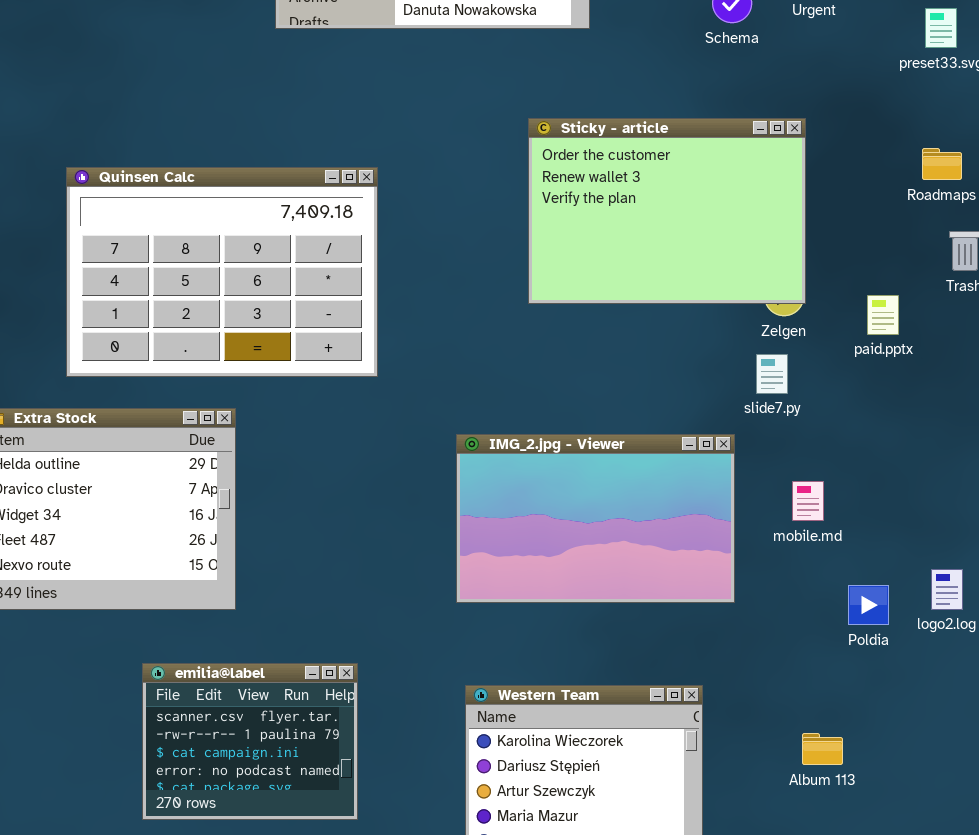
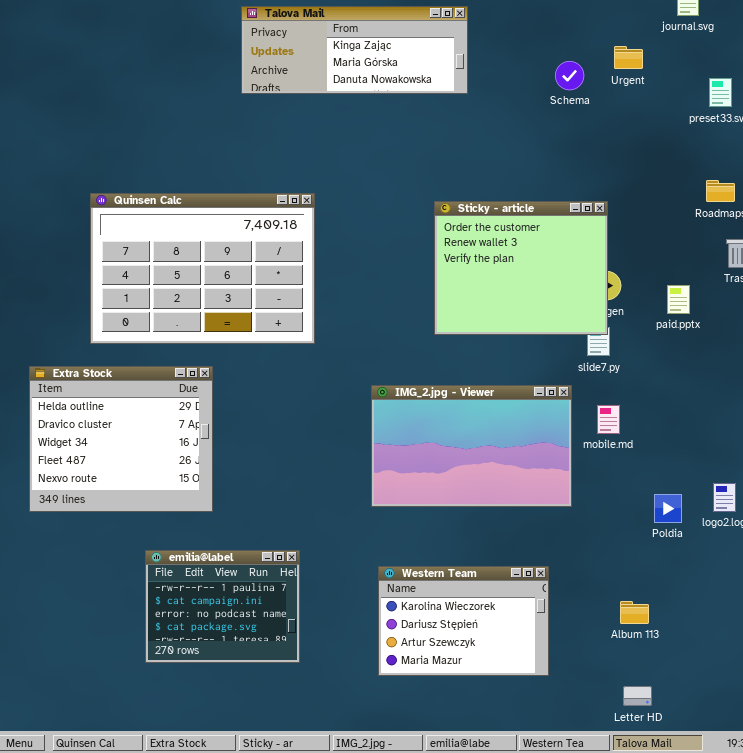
Sticky - article: [528,118,806,304] -> [434,201,608,335], moved, resized
mobile.md: [792,481,824,521] -> [597,405,620,434], moved
emilia@label: [142,663,358,820] -> [145,550,300,663], scrolled down 1 row

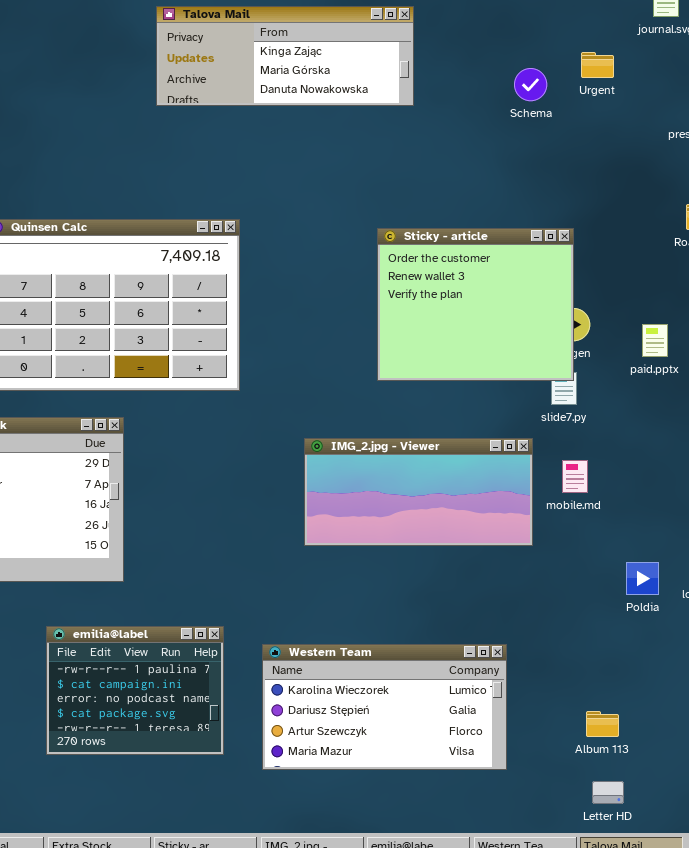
IMG_2.jpg - Viewer: [371,385,572,507] -> [304,438,533,546], resized
Western Team: [378,566,549,676] -> [262,644,507,770], resized
Album 113: [620,601,649,624] -> [586,711,619,737], moved

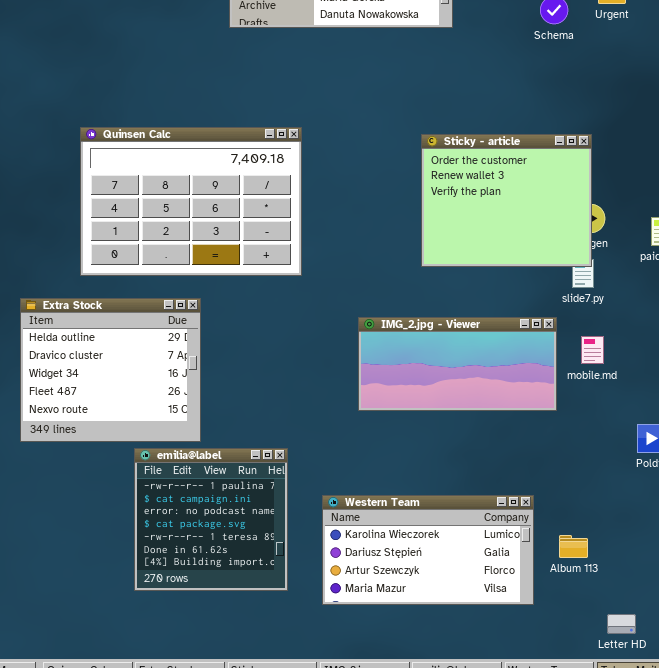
emilia@label: [46,626,224,755] -> [134,448,288,591], resized
Album 113: [586,711,619,737] -> [559,535,588,558], moved

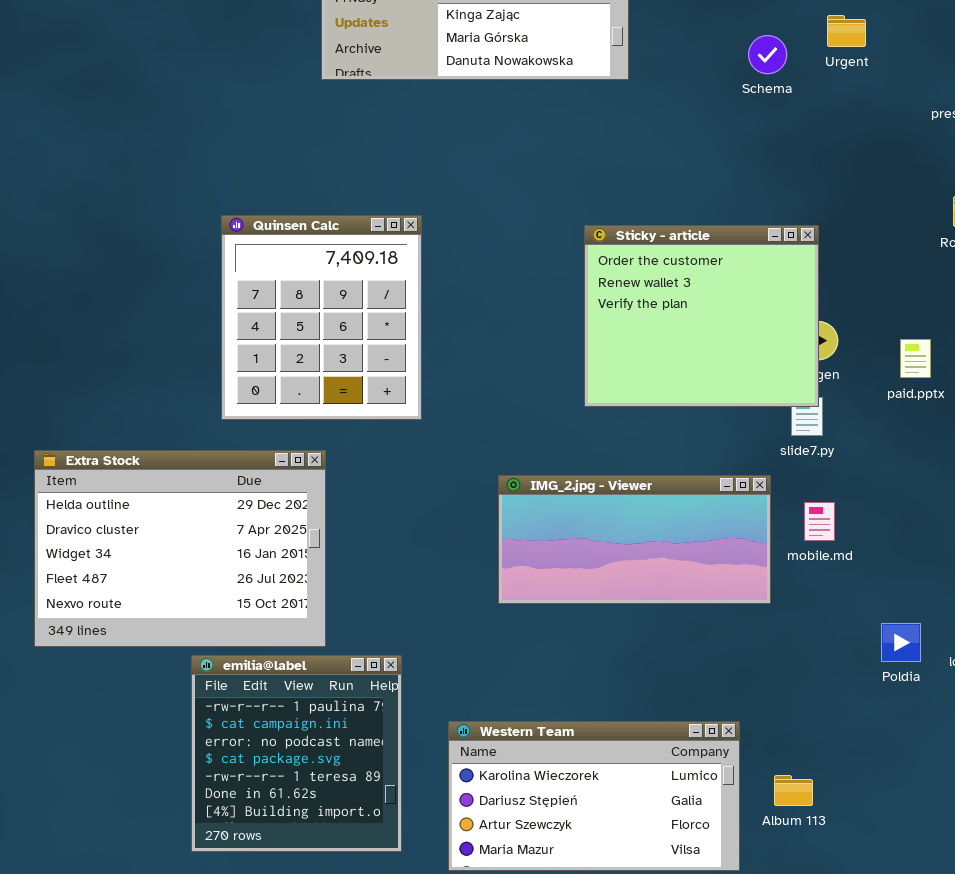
Quinsen Calc: [80,127,302,276] -> [221,215,422,420], resized
Extra Stock: [20,298,201,442] -> [34,450,326,647], resized

